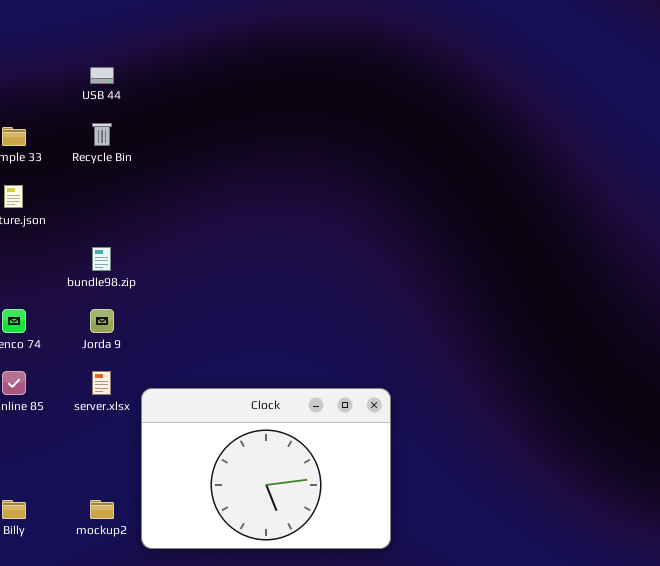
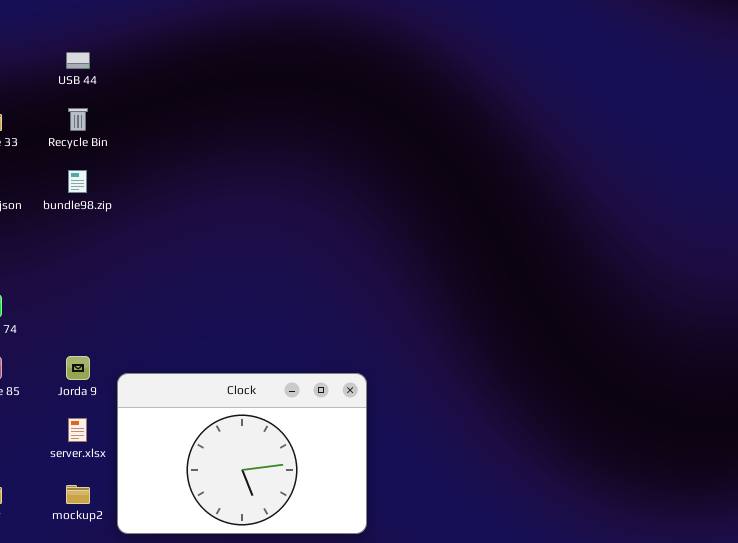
bundle98.zip: [92,247,111,271] -> [68,170,87,193], moved
Jorda 9: [90,309,114,333] -> [66,356,90,380], moved
server.xlsx: [92,371,111,395] -> [68,418,87,442], moved

